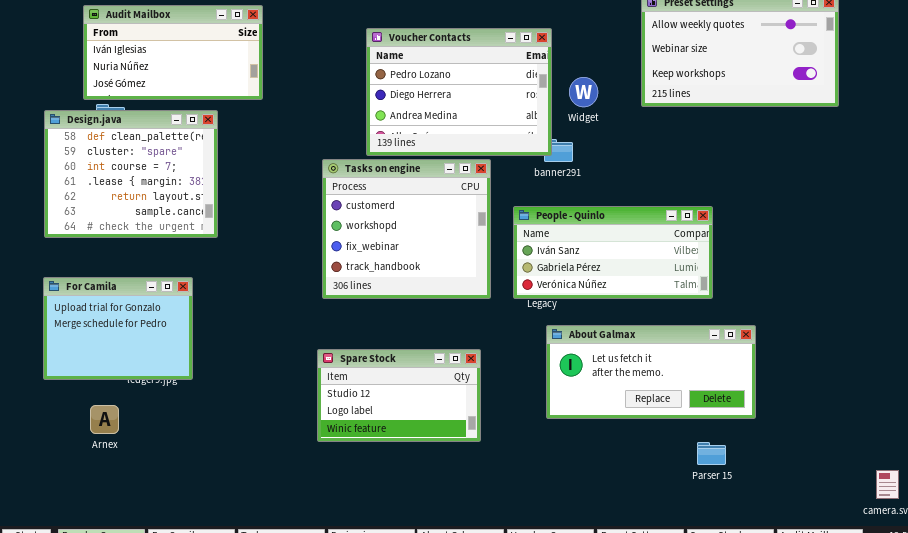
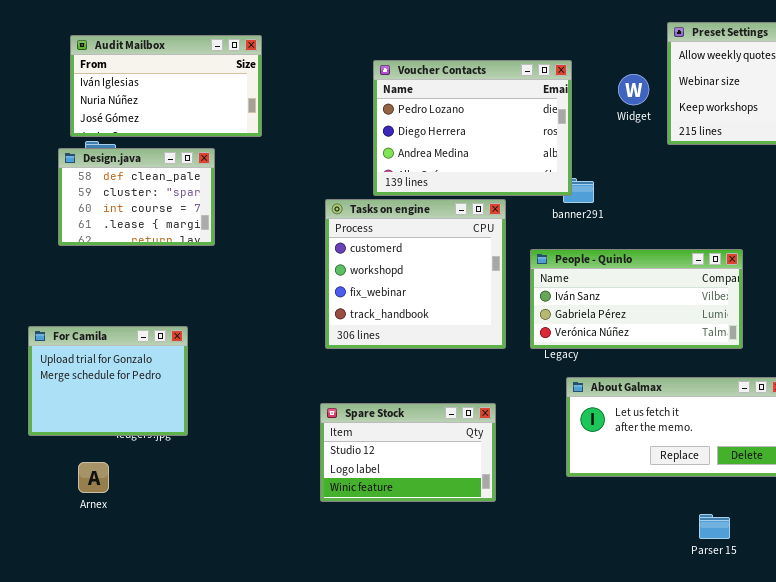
Widget: [569,77,598,107] -> [618,74,649,105], moved
Design.java: [44,110,218,238] -> [58,148,215,246], resized
Parser 15: [697,442,726,465] -> [699,514,730,539], moved

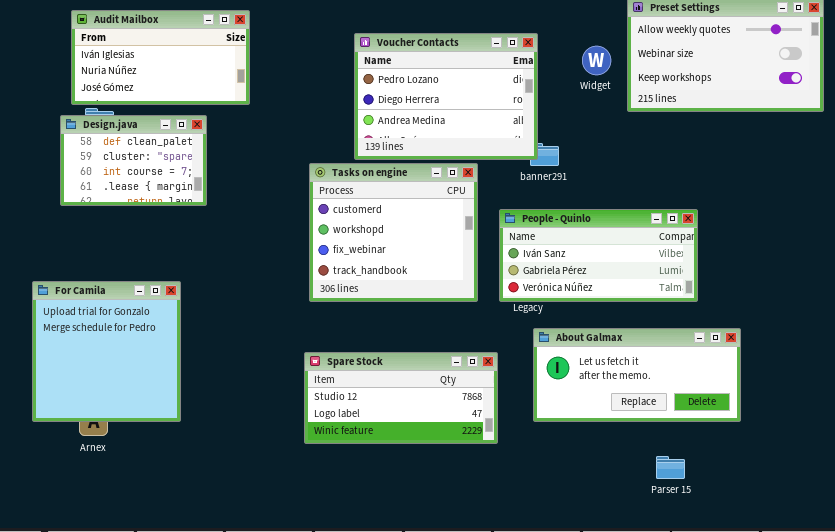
For Camila: [28,326,188,436] -> [32,281,181,422], resized
Spare Stock: [320,403,496,502] -> [304,352,498,444], resized

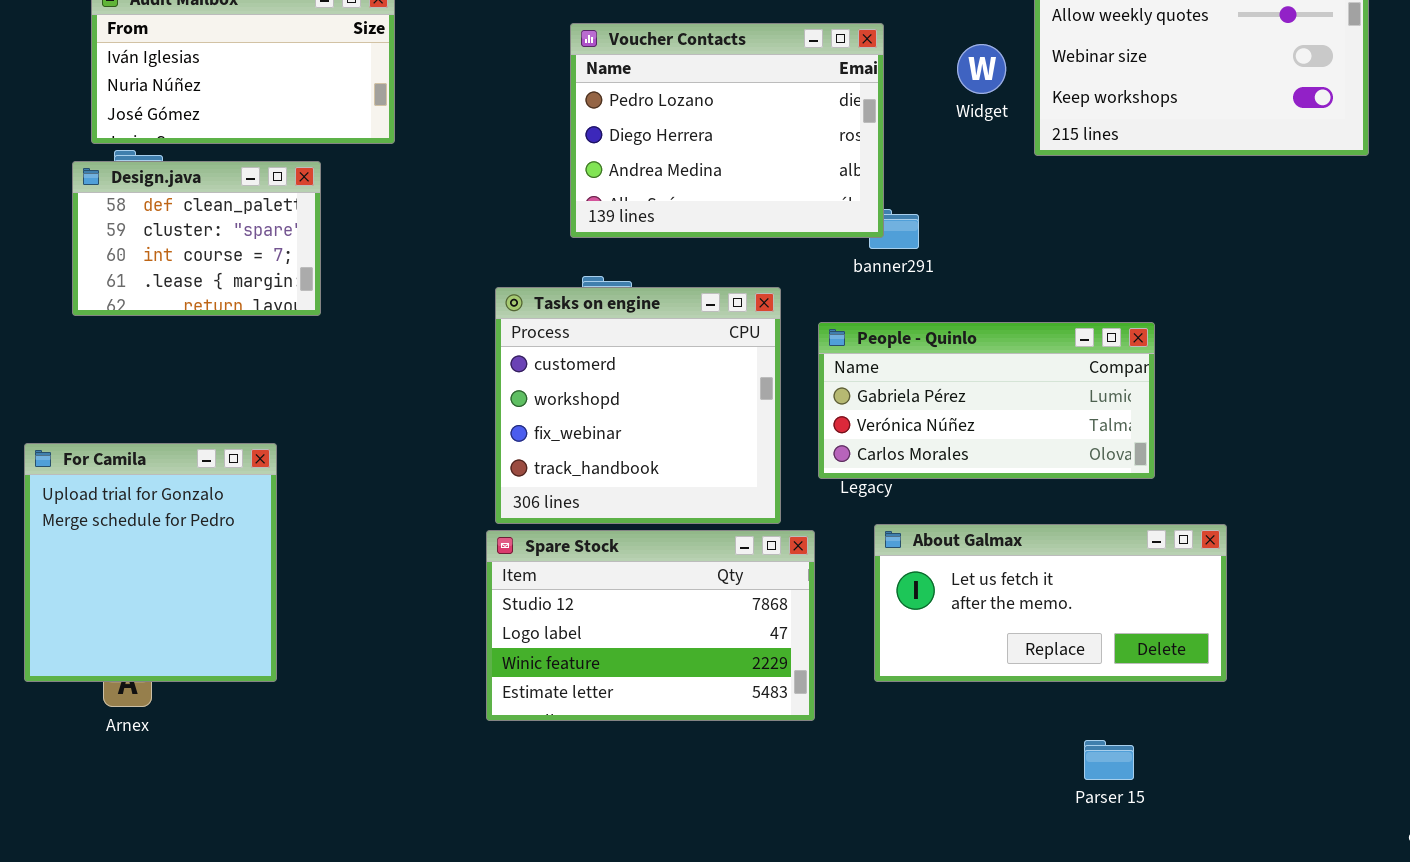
Tasks on engine: [309,163,478,302] -> [495,287,781,524], moved
People - Quinlo: [499,209,698,302] -> [818,322,1155,479], scrolled down 1 row
Spare Stock: [304,352,498,444] -> [486,530,815,721], resized

